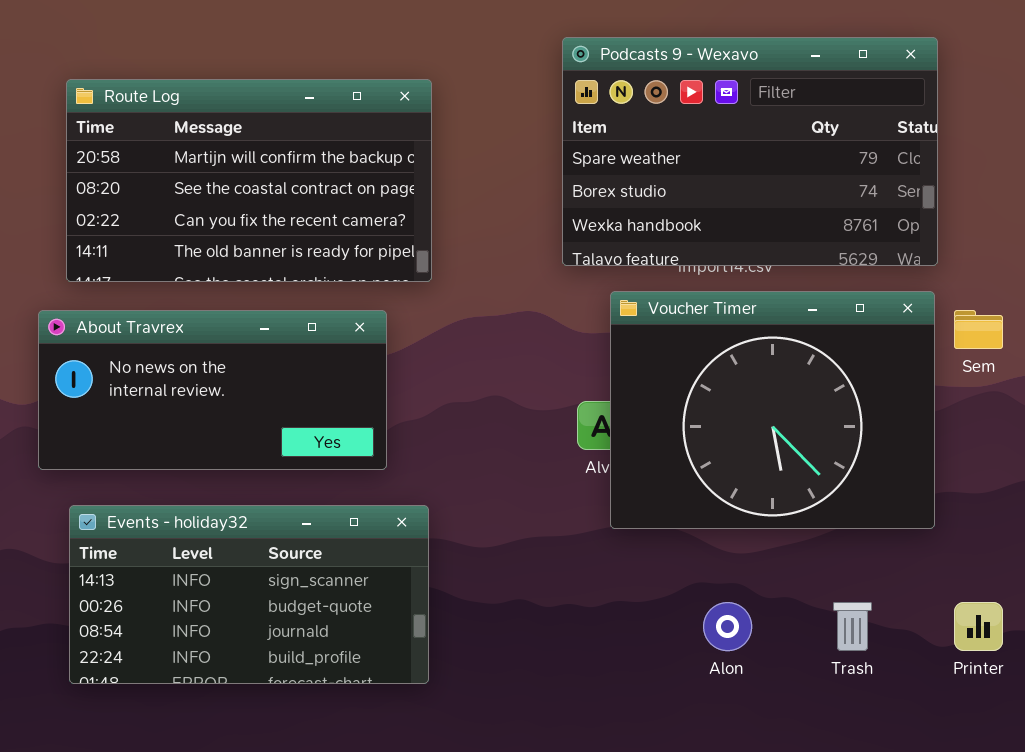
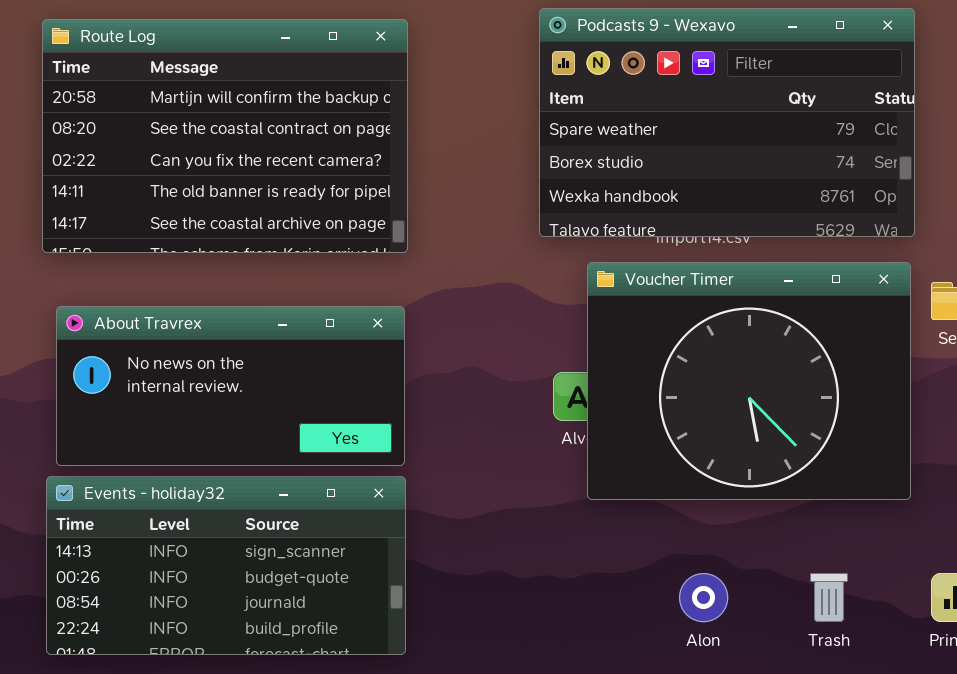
Route Log: [66,79,432,282] -> [42,19,408,253], resized
About Travrex: [38,310,387,470] -> [56,306,405,466], moved

